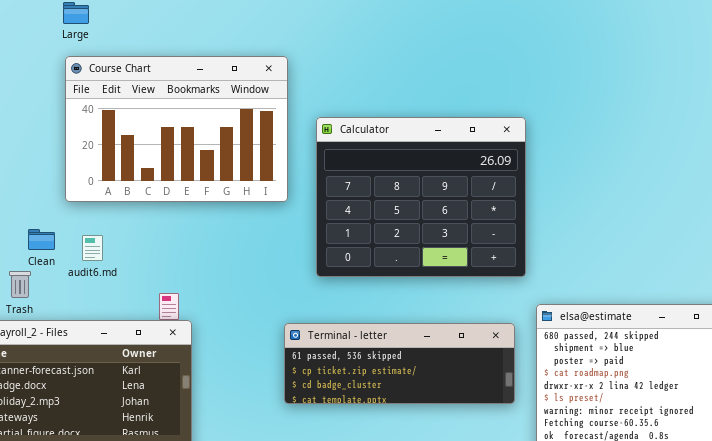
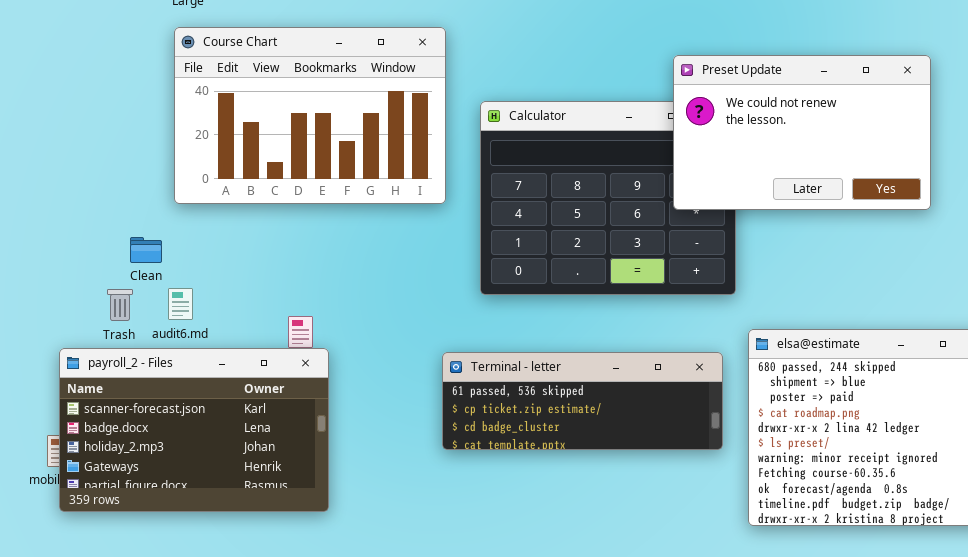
Preset Update: none -> [673,55,931,210], opened
audit6.md: [82,235,103,261] -> [168,288,193,320], moved

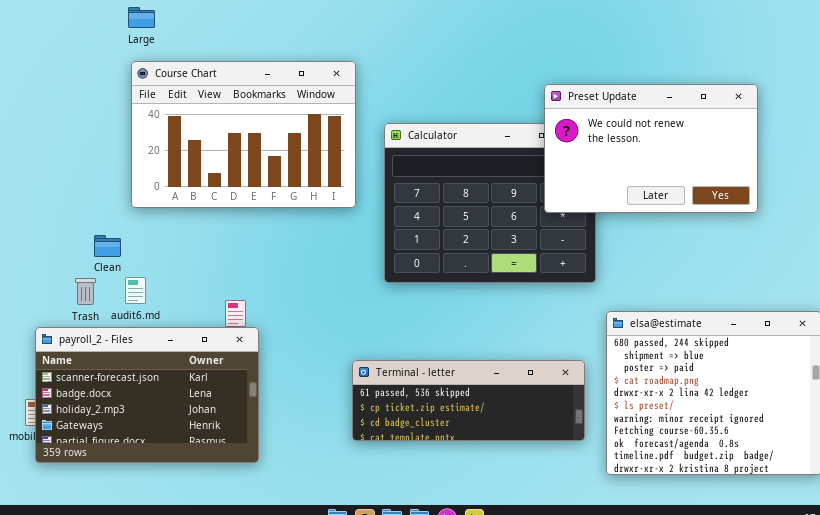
Terminal - letter: [442,352,723,450] -> [352,360,585,441], moved

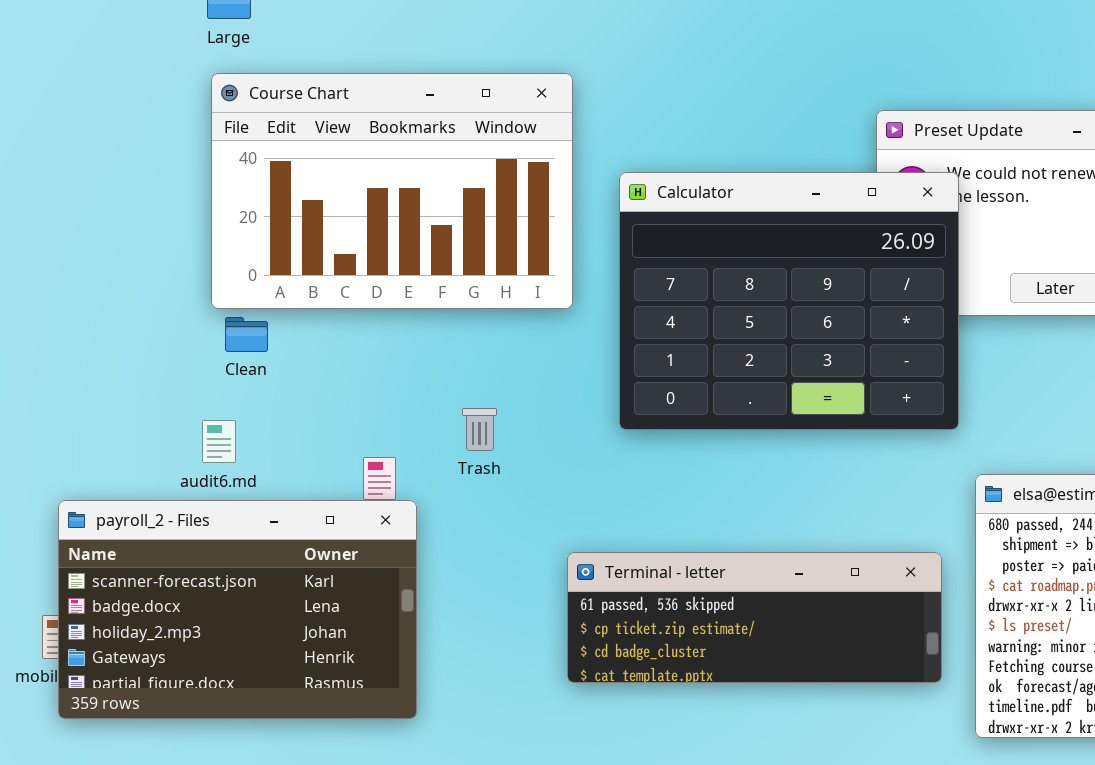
Calculator: [384,123,596,283] -> [619,172,959,430], raised
Clean: [94,235,121,257] -> [225,317,268,352], moved
Trash: [75,278,96,305] -> [462,408,497,451], moved

